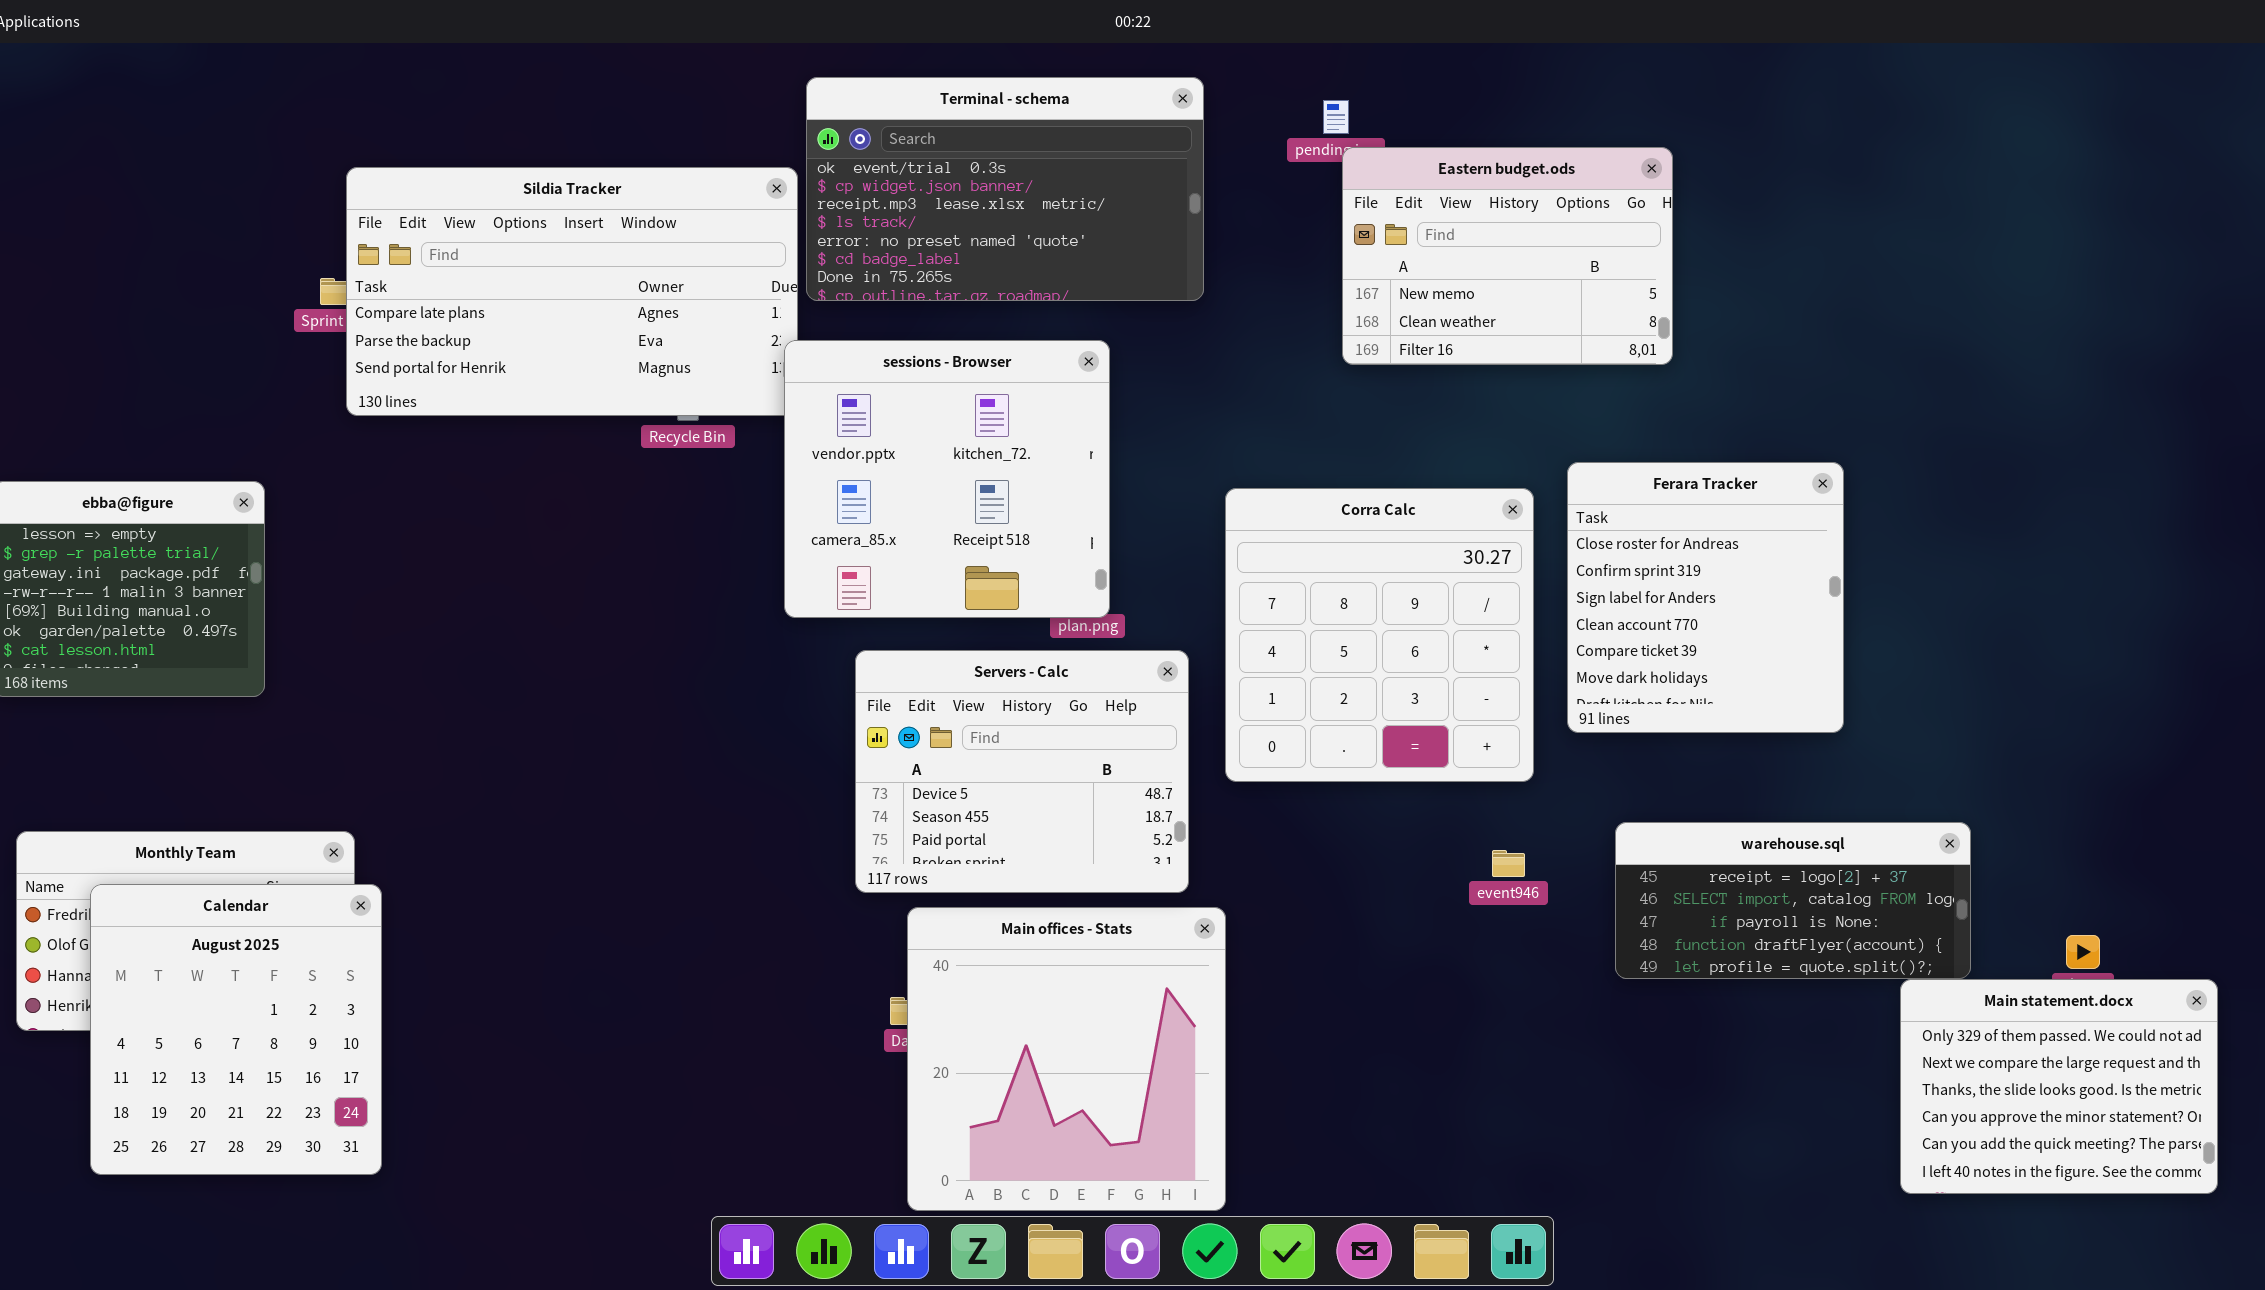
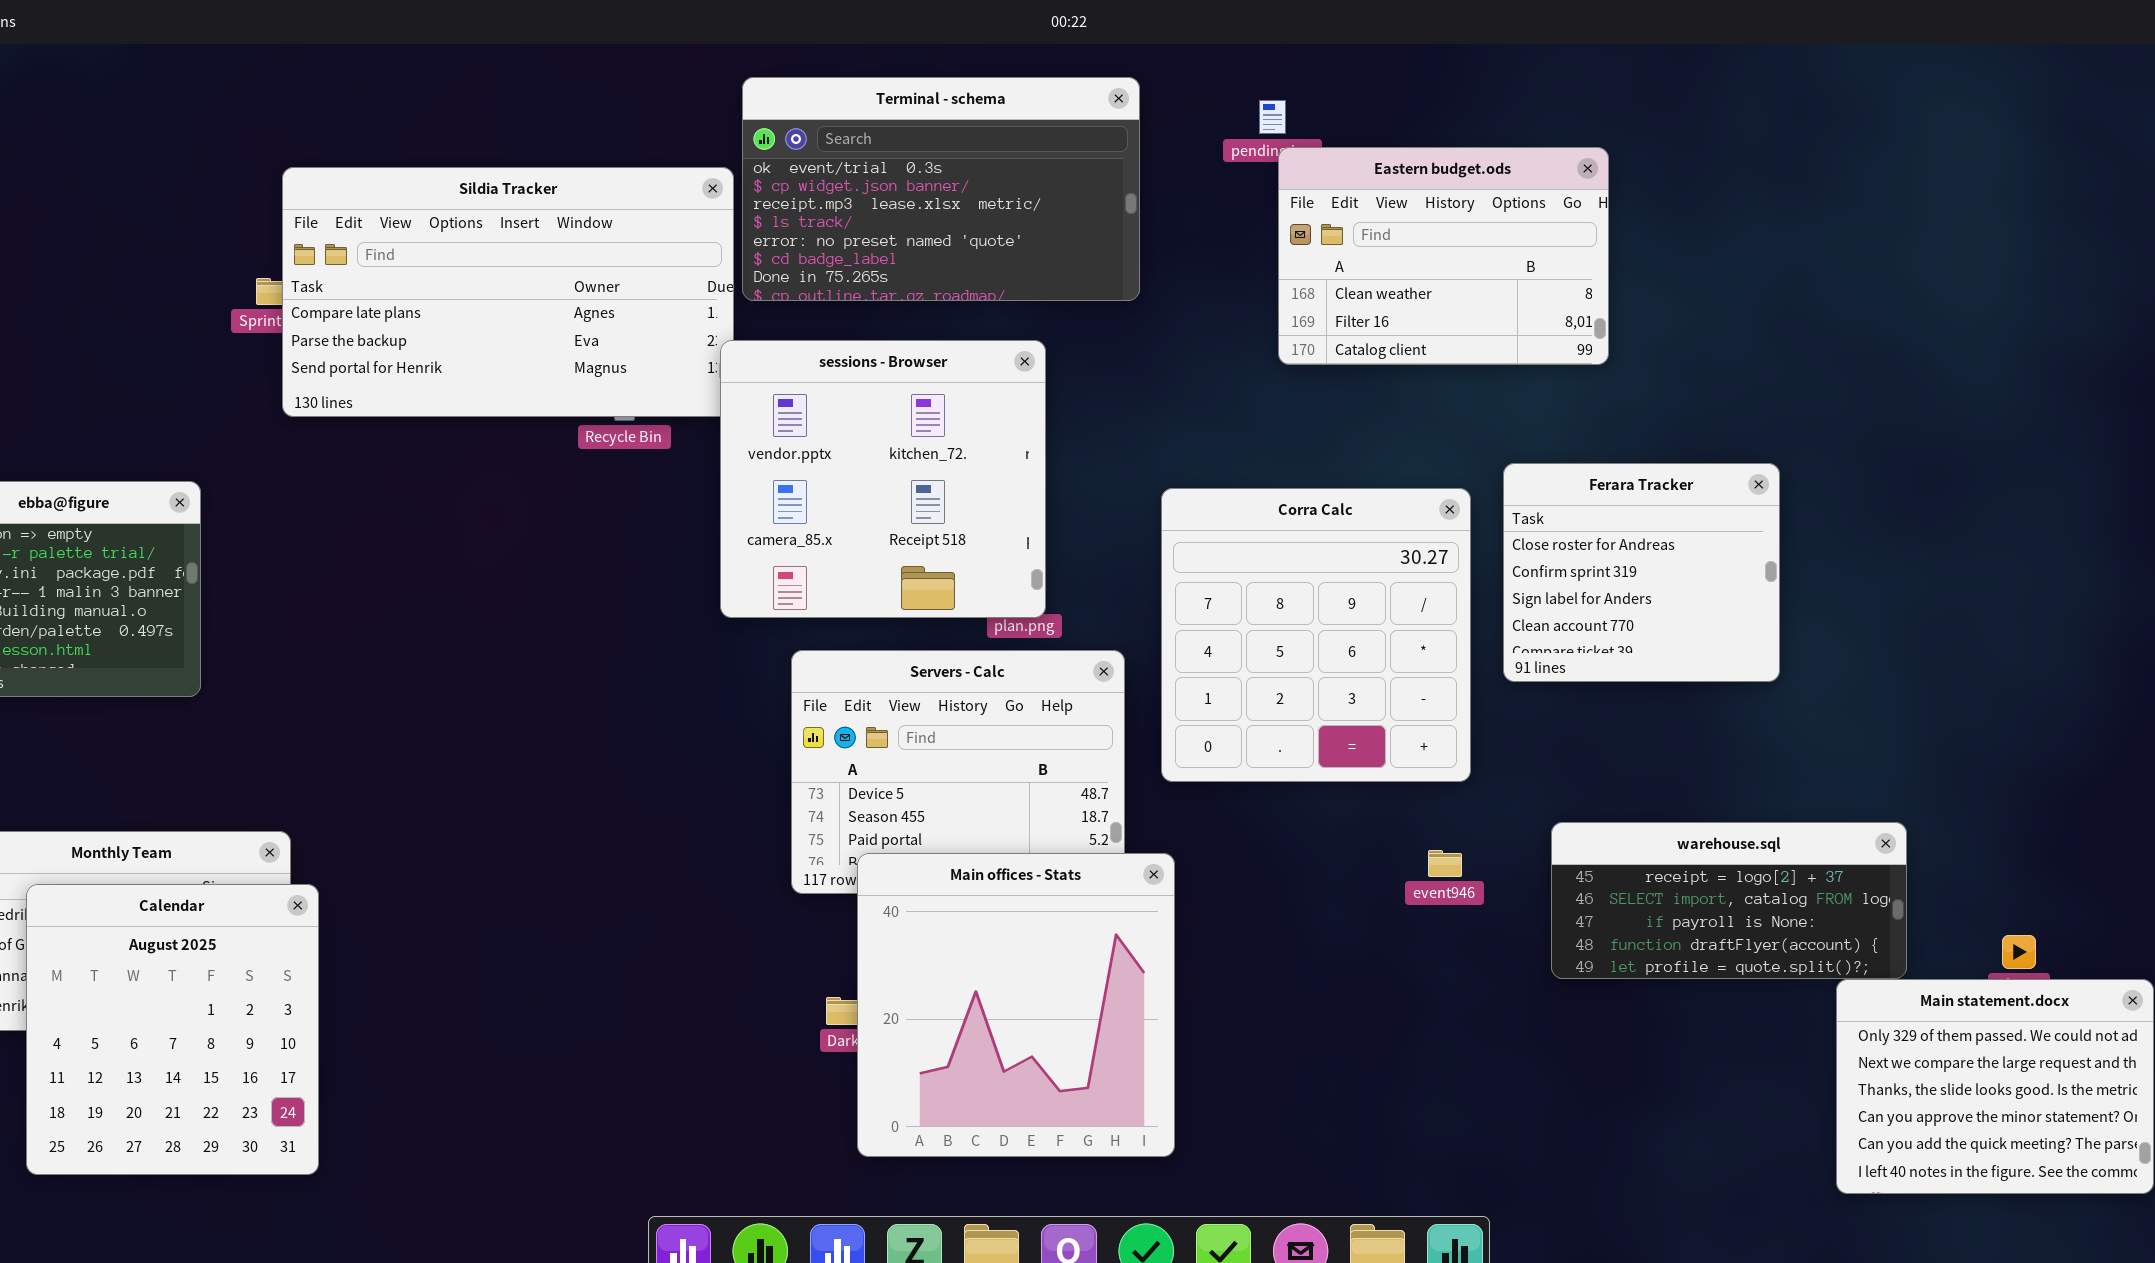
Eastern budget.ods: [1342,147,1673,365] -> [1278,147,1609,365], scrolled down 1 row
Ferara Tracker: [1567,462,1844,733] -> [1503,463,1780,682], resized
Main offices - Stats: [907,907,1226,1211] -> [857,853,1175,1157], moved

